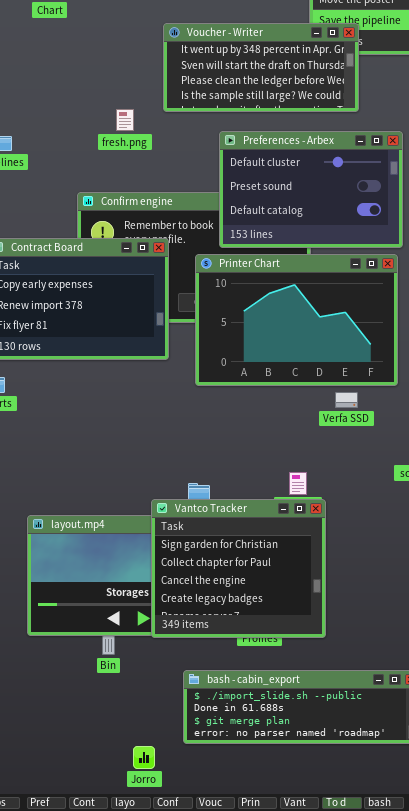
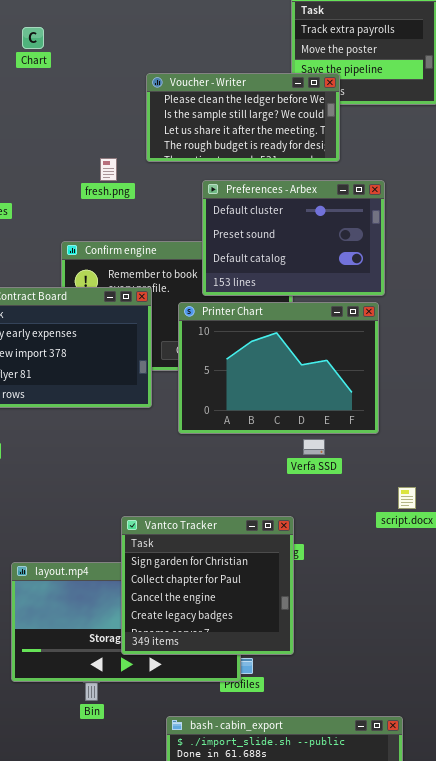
Voucher - Writer: [163,23,359,112] -> [146,73,340,162], scrolled down 2 rows
Verfa SSD: [335,392,358,408] -> [303,439,325,455], moved
Vantco Tracker: [151,499,326,638] -> [121,516,294,655], moved

